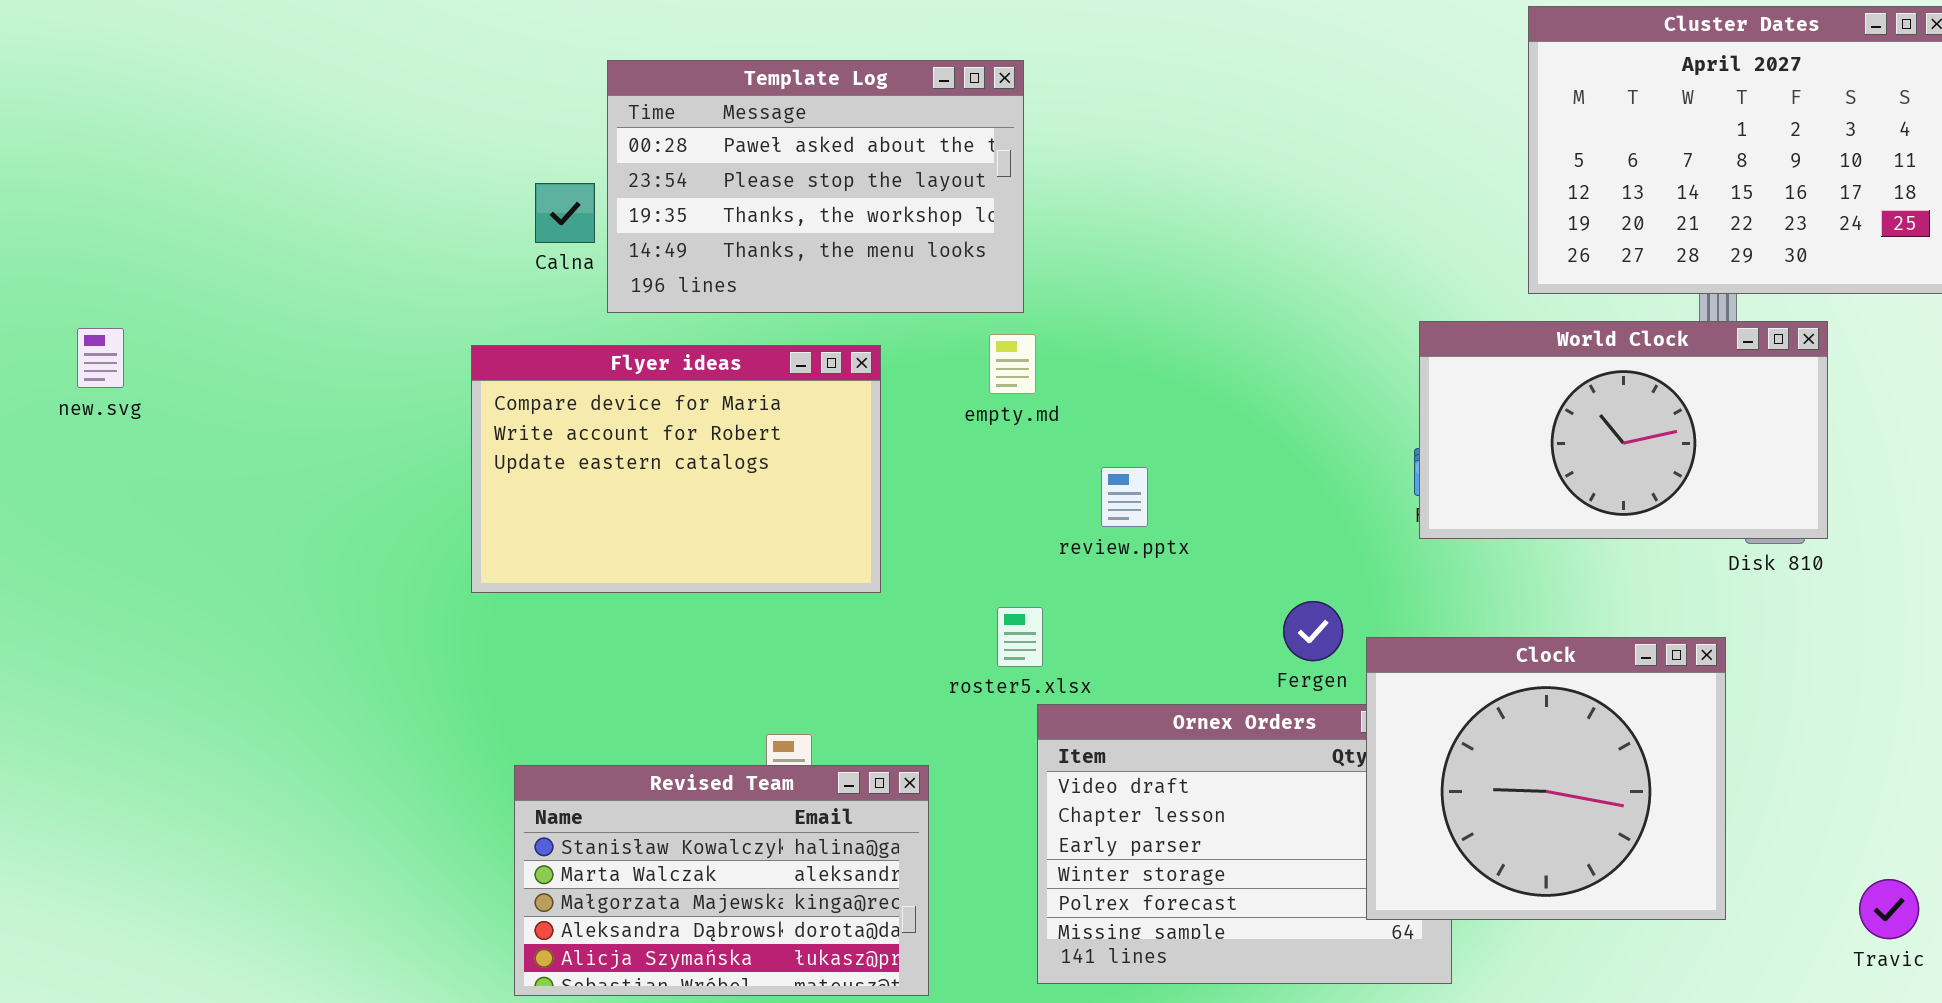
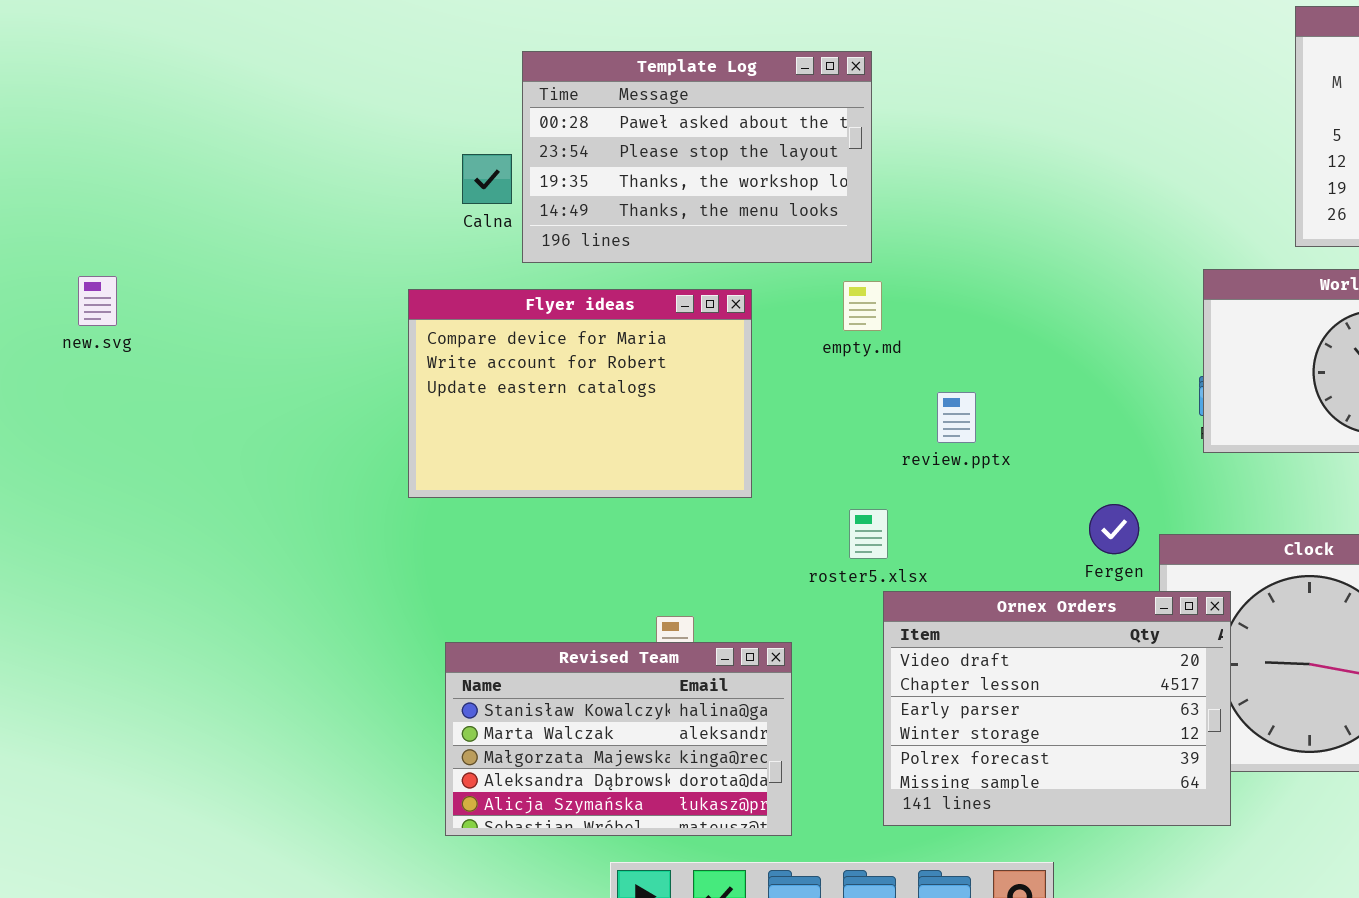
Ornex Orders: [1037,704,1452,984] -> [883,591,1231,826], raised

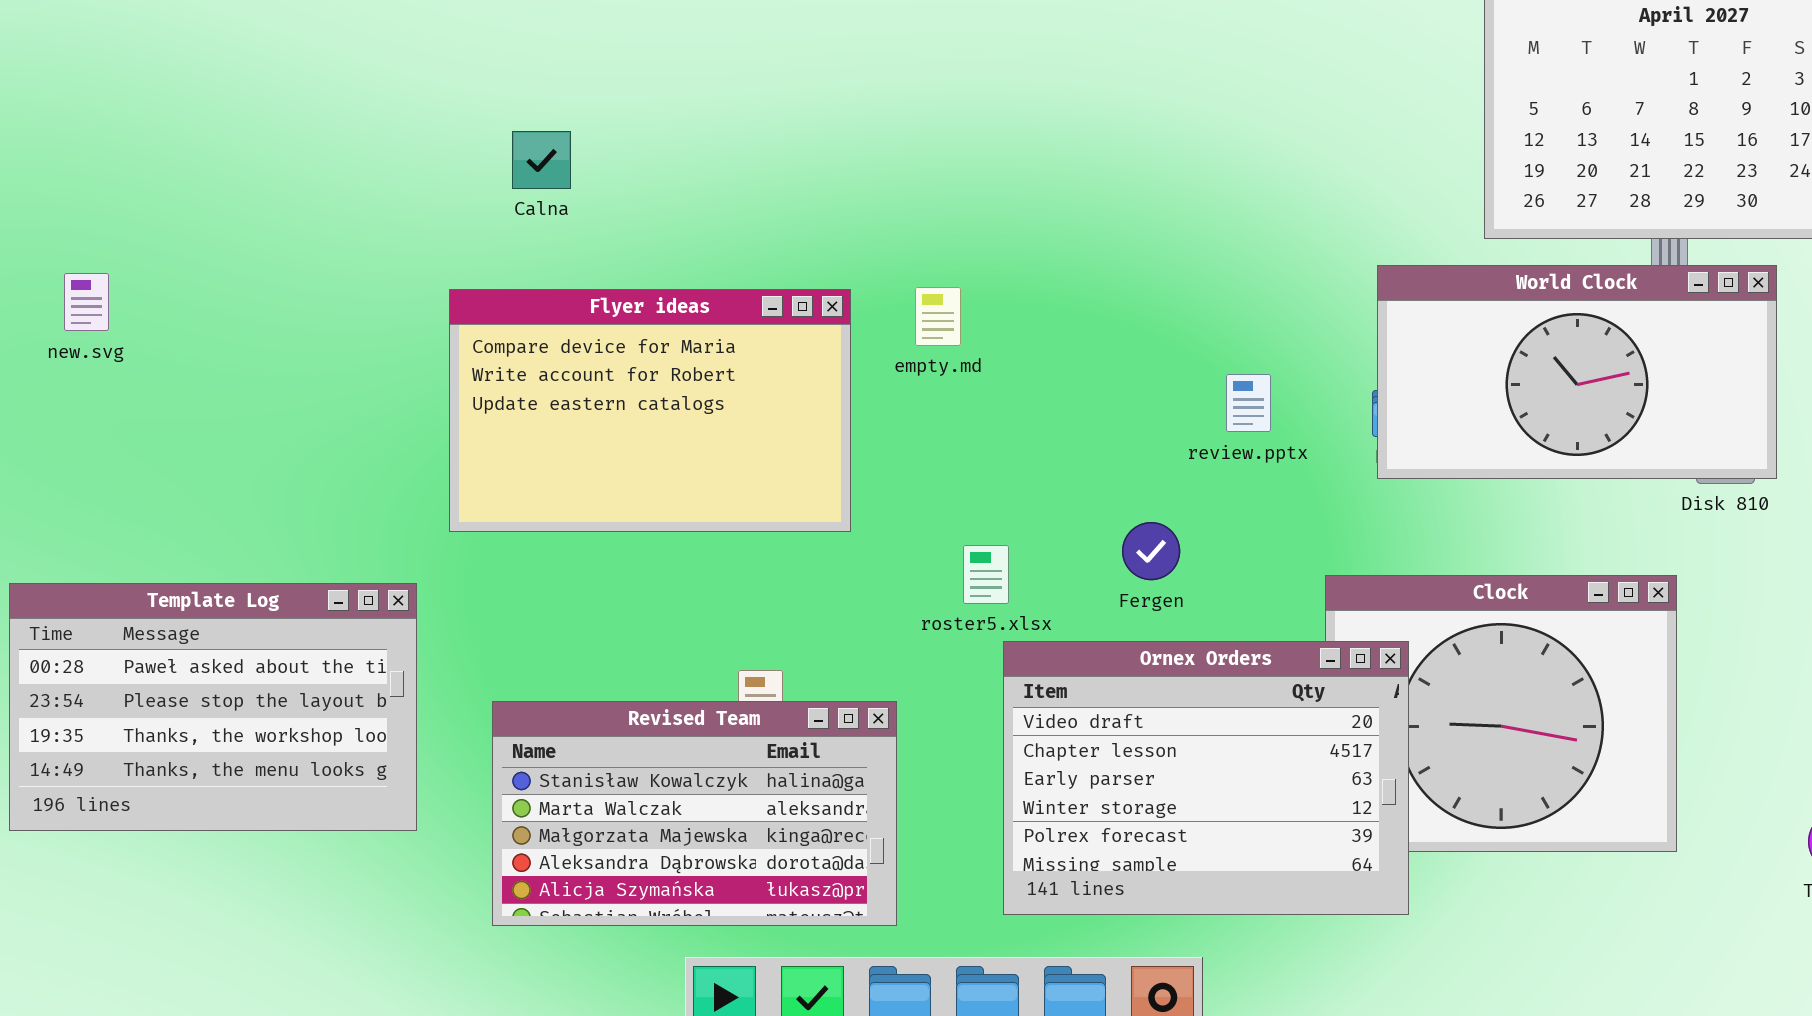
Template Log: [522,51,872,263] -> [9,583,417,831], moved
empty.md: [843,281,882,331] -> [915,287,961,346], moved
review.pptx: [937,392,976,443] -> [1226,374,1271,432], moved
Fergen: [1089,504,1139,554] -> [1122,522,1180,580], moved

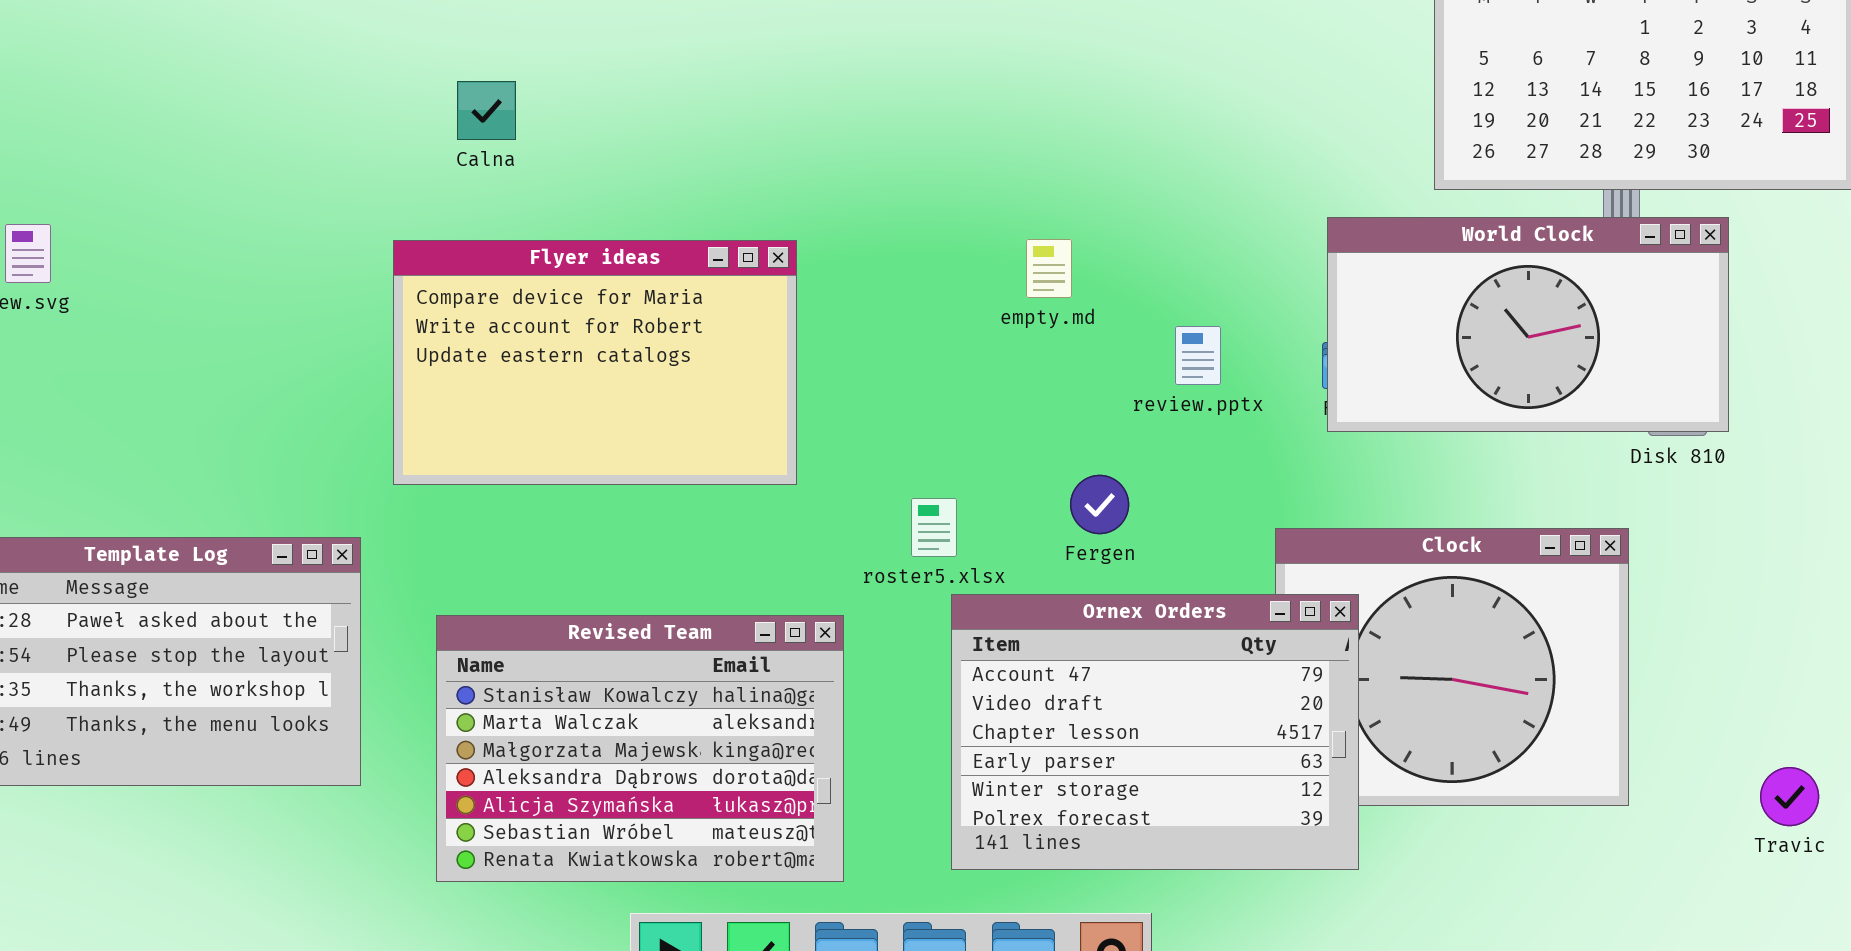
empty.md: [915,287,961,346] -> [1026,239,1072,298], moved
Ornex Orders: [1003,641,1409,915] -> [951,594,1359,870], scrolled up 1 row
Revised Team: [492,701,897,926] -> [436,615,844,882], resized

